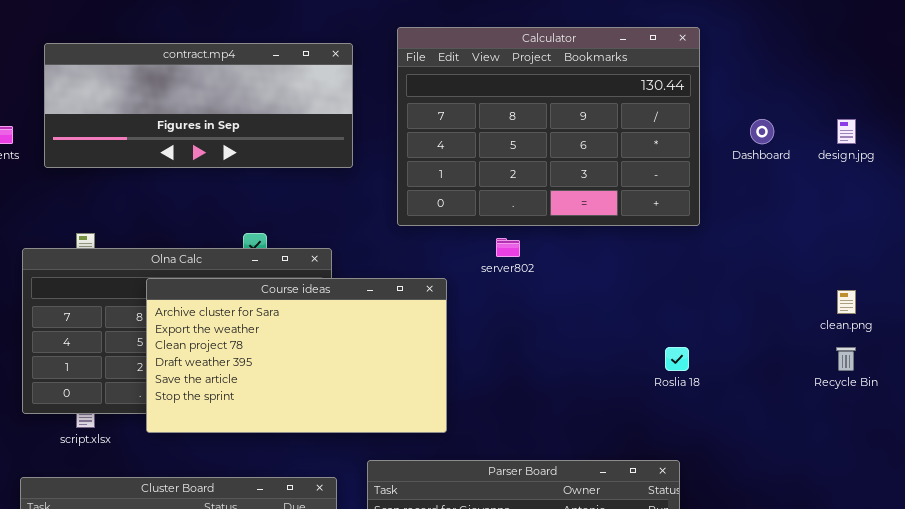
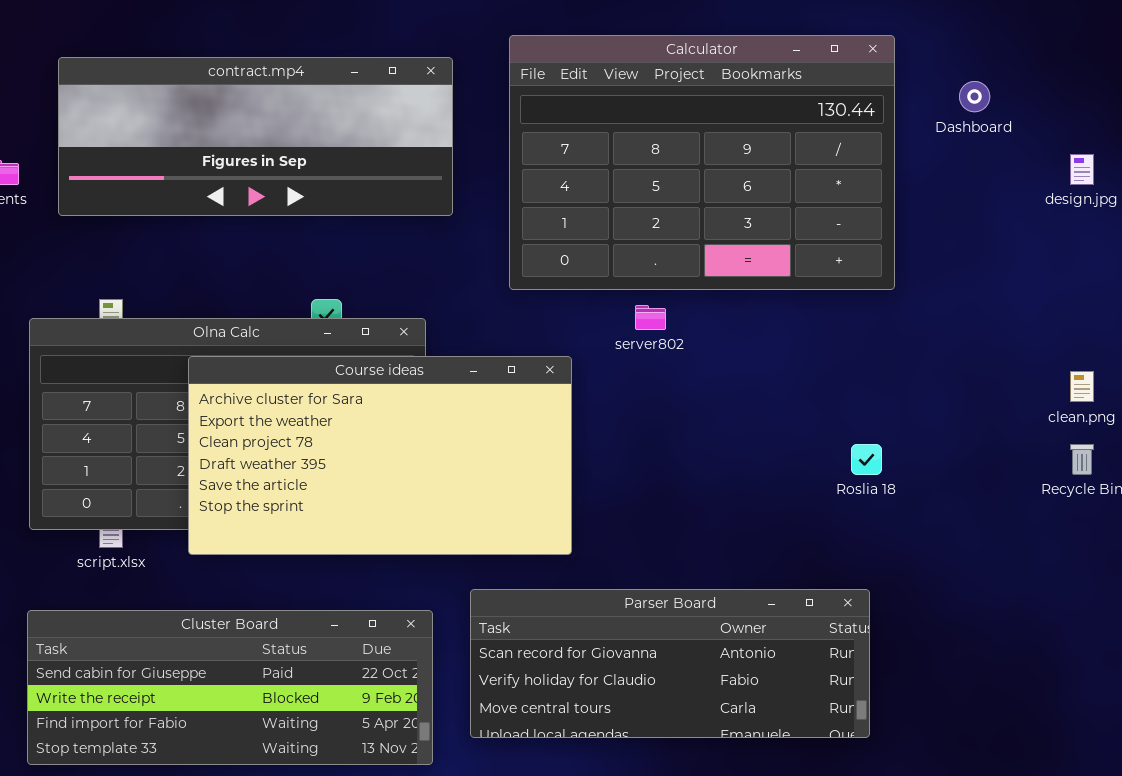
Dashboard: [750,119,774,144] -> [959,81,990,112], moved

